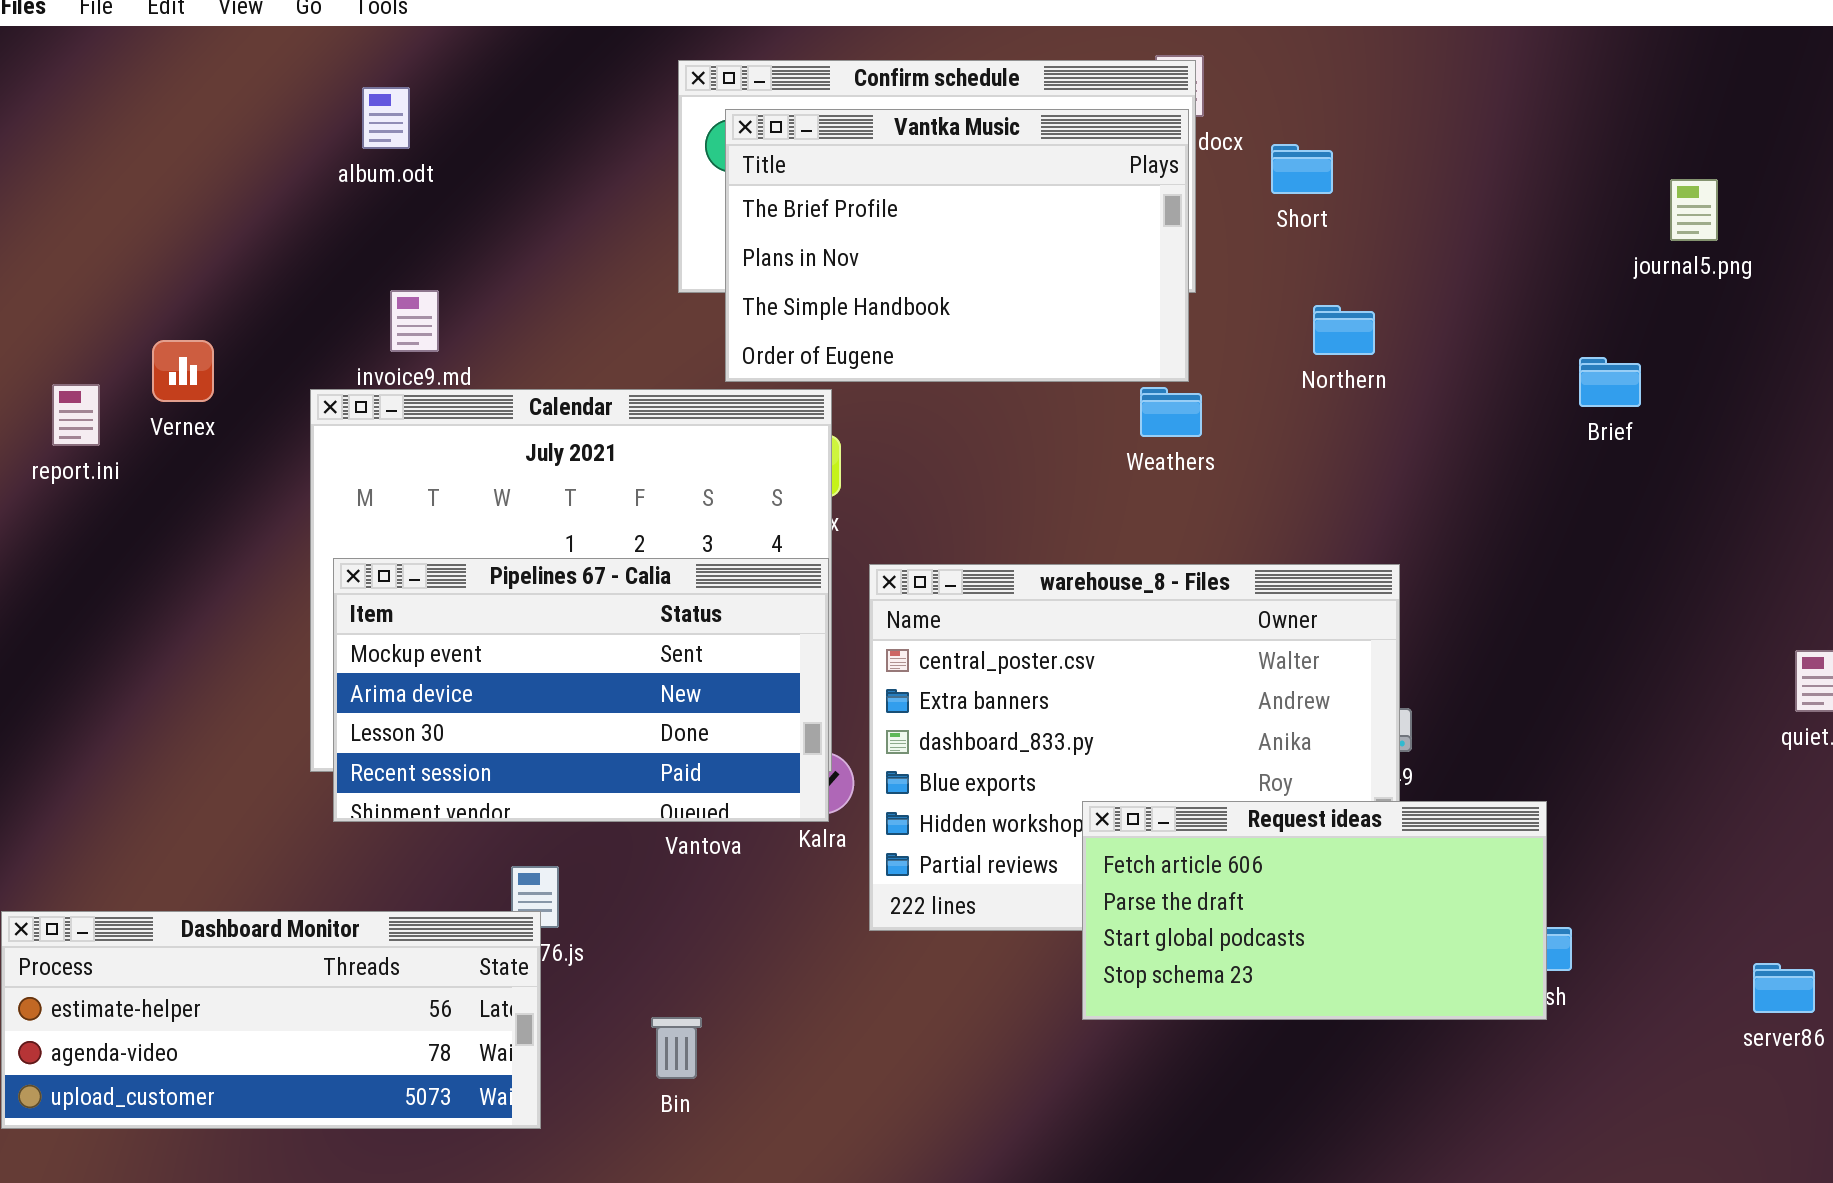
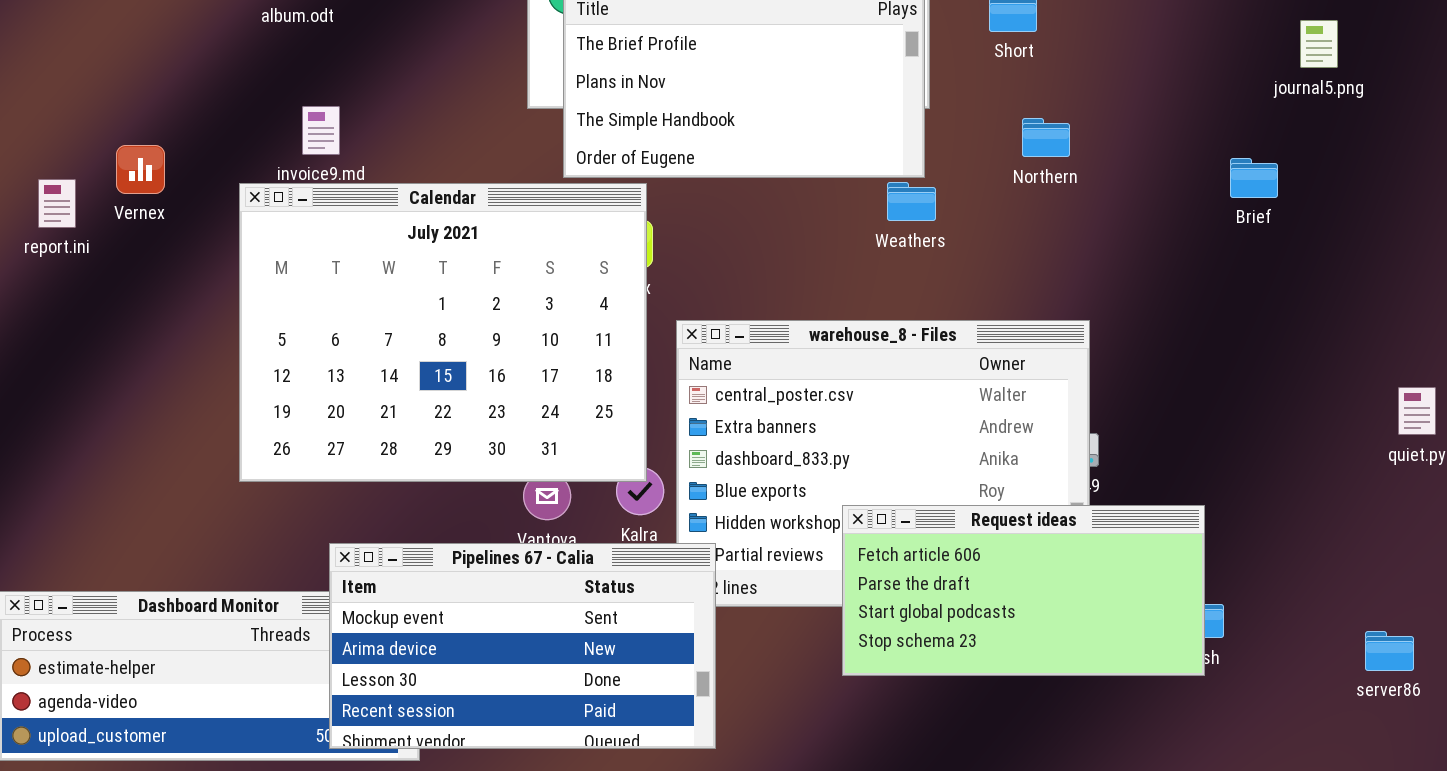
Pipelines 67 - Calia: [333,558,829,822] -> [329,543,716,749], moved

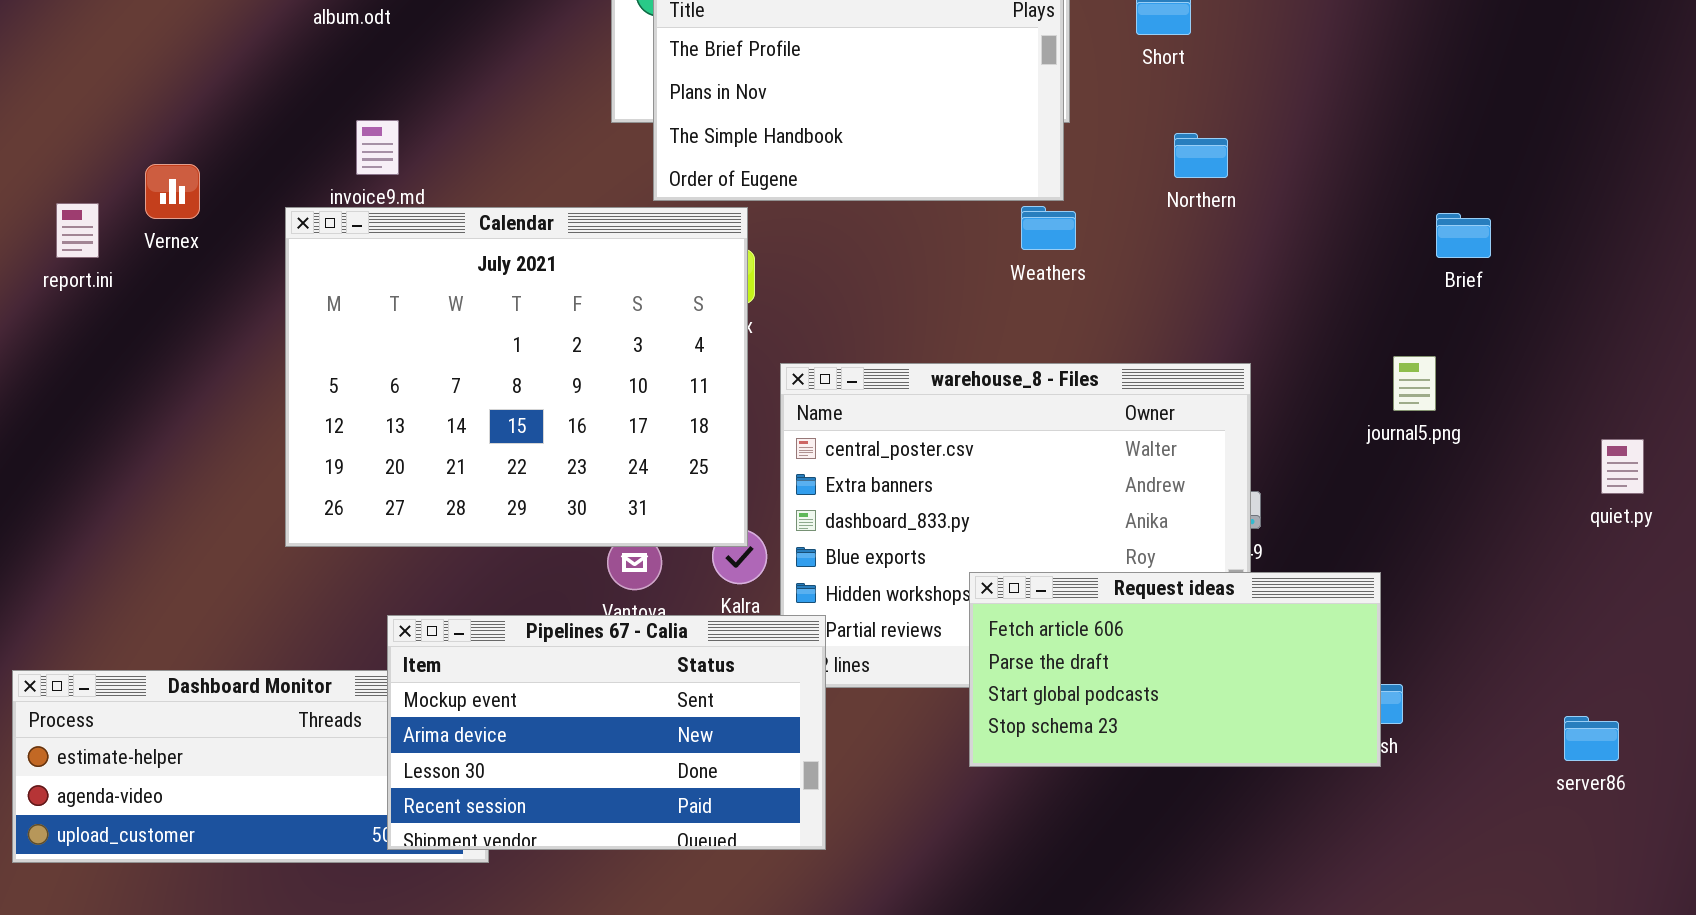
journal5.png: [1300,20,1338,68] -> [1393,356,1436,411], moved
Brief: [1230,158,1278,198] -> [1436,213,1491,258], moved

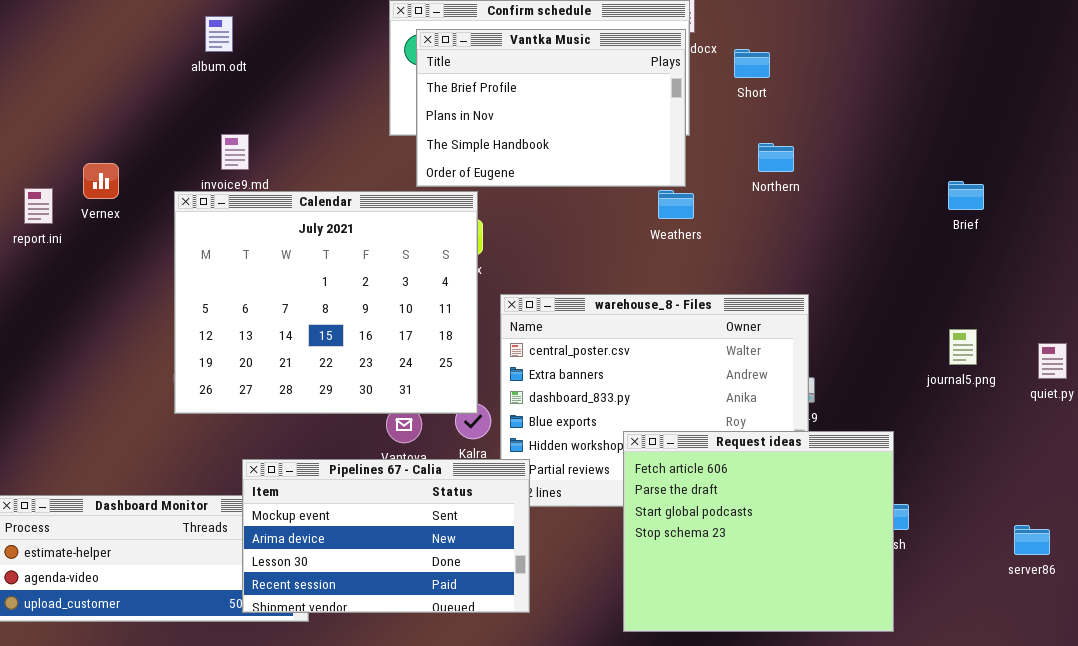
Brief: [1436,213,1491,258] -> [948,181,984,210], moved
journal5.png: [1393,356,1436,411] -> [949,329,977,365], moved
Request ideas: [969,572,1381,767] -> [623,431,894,632], resized

